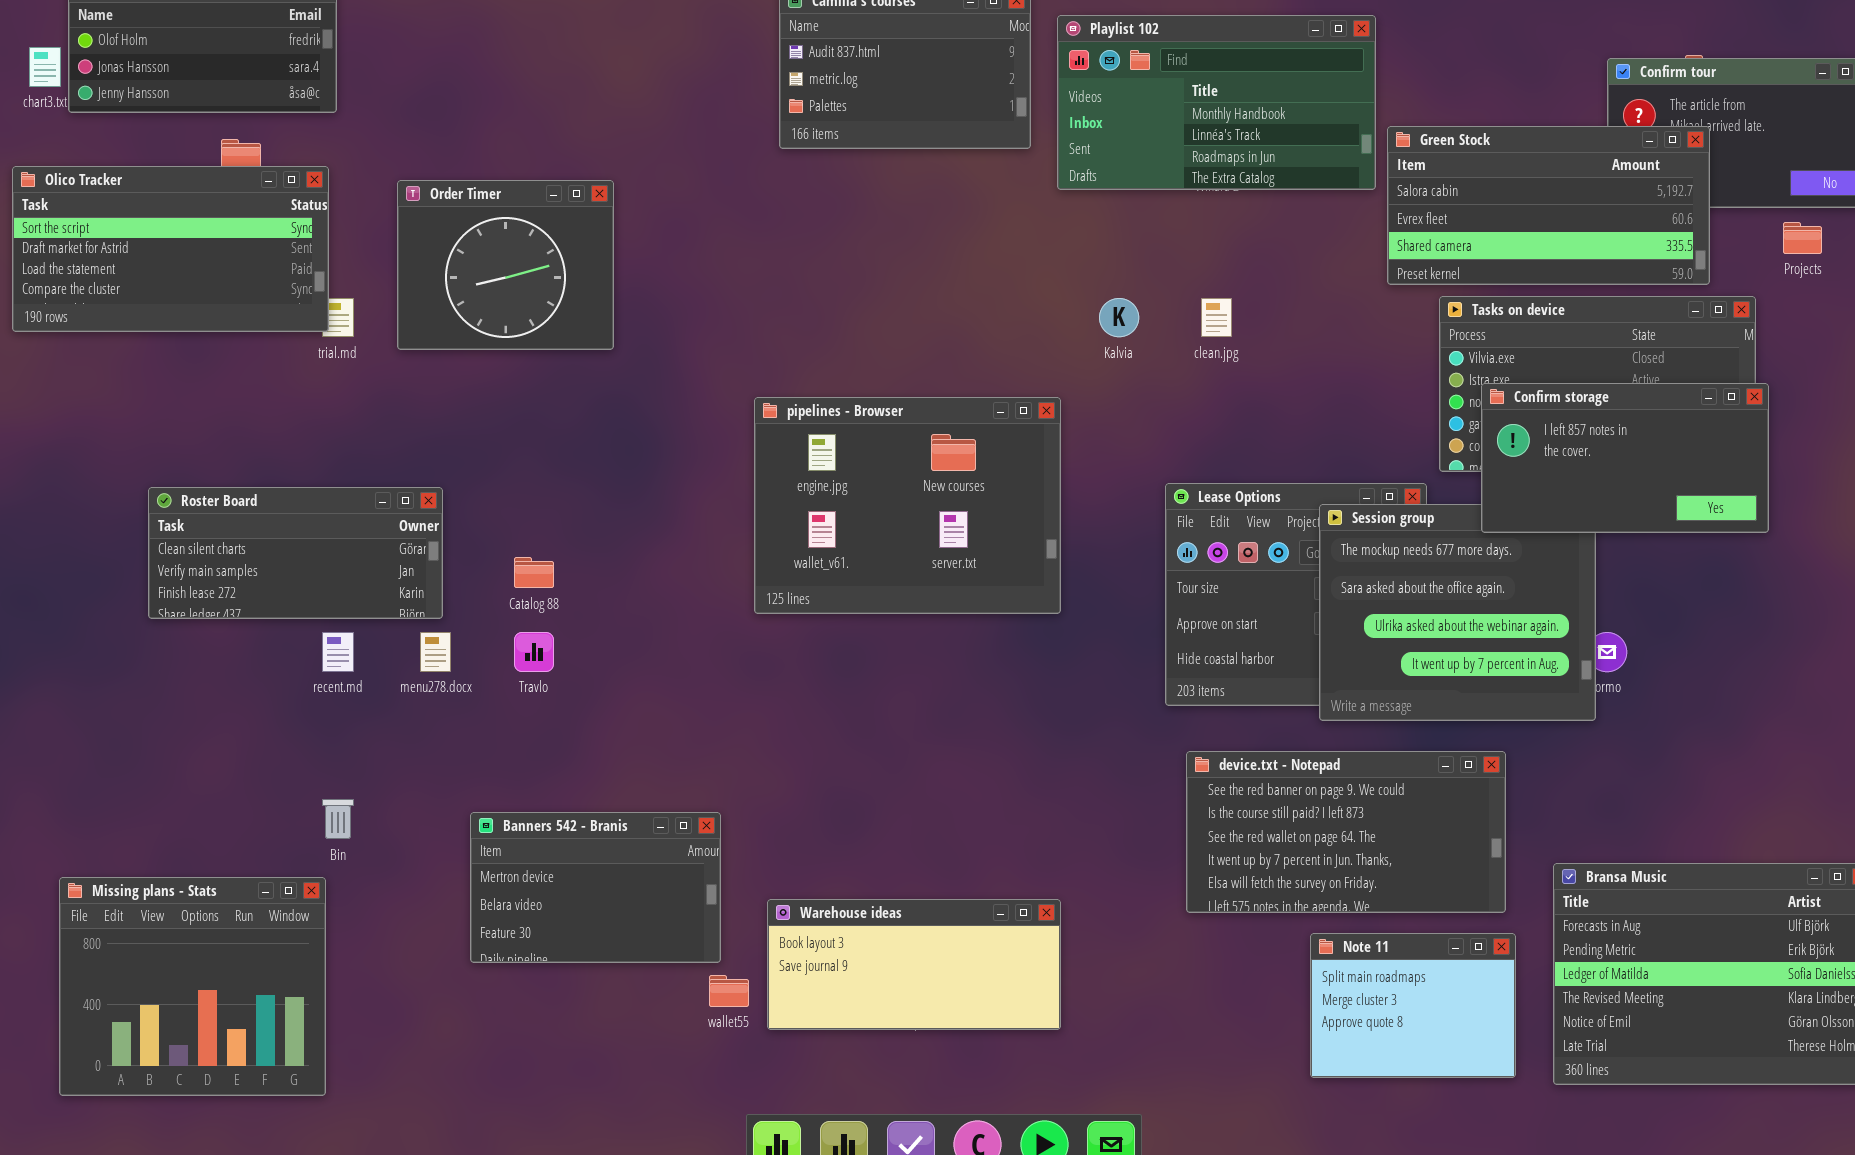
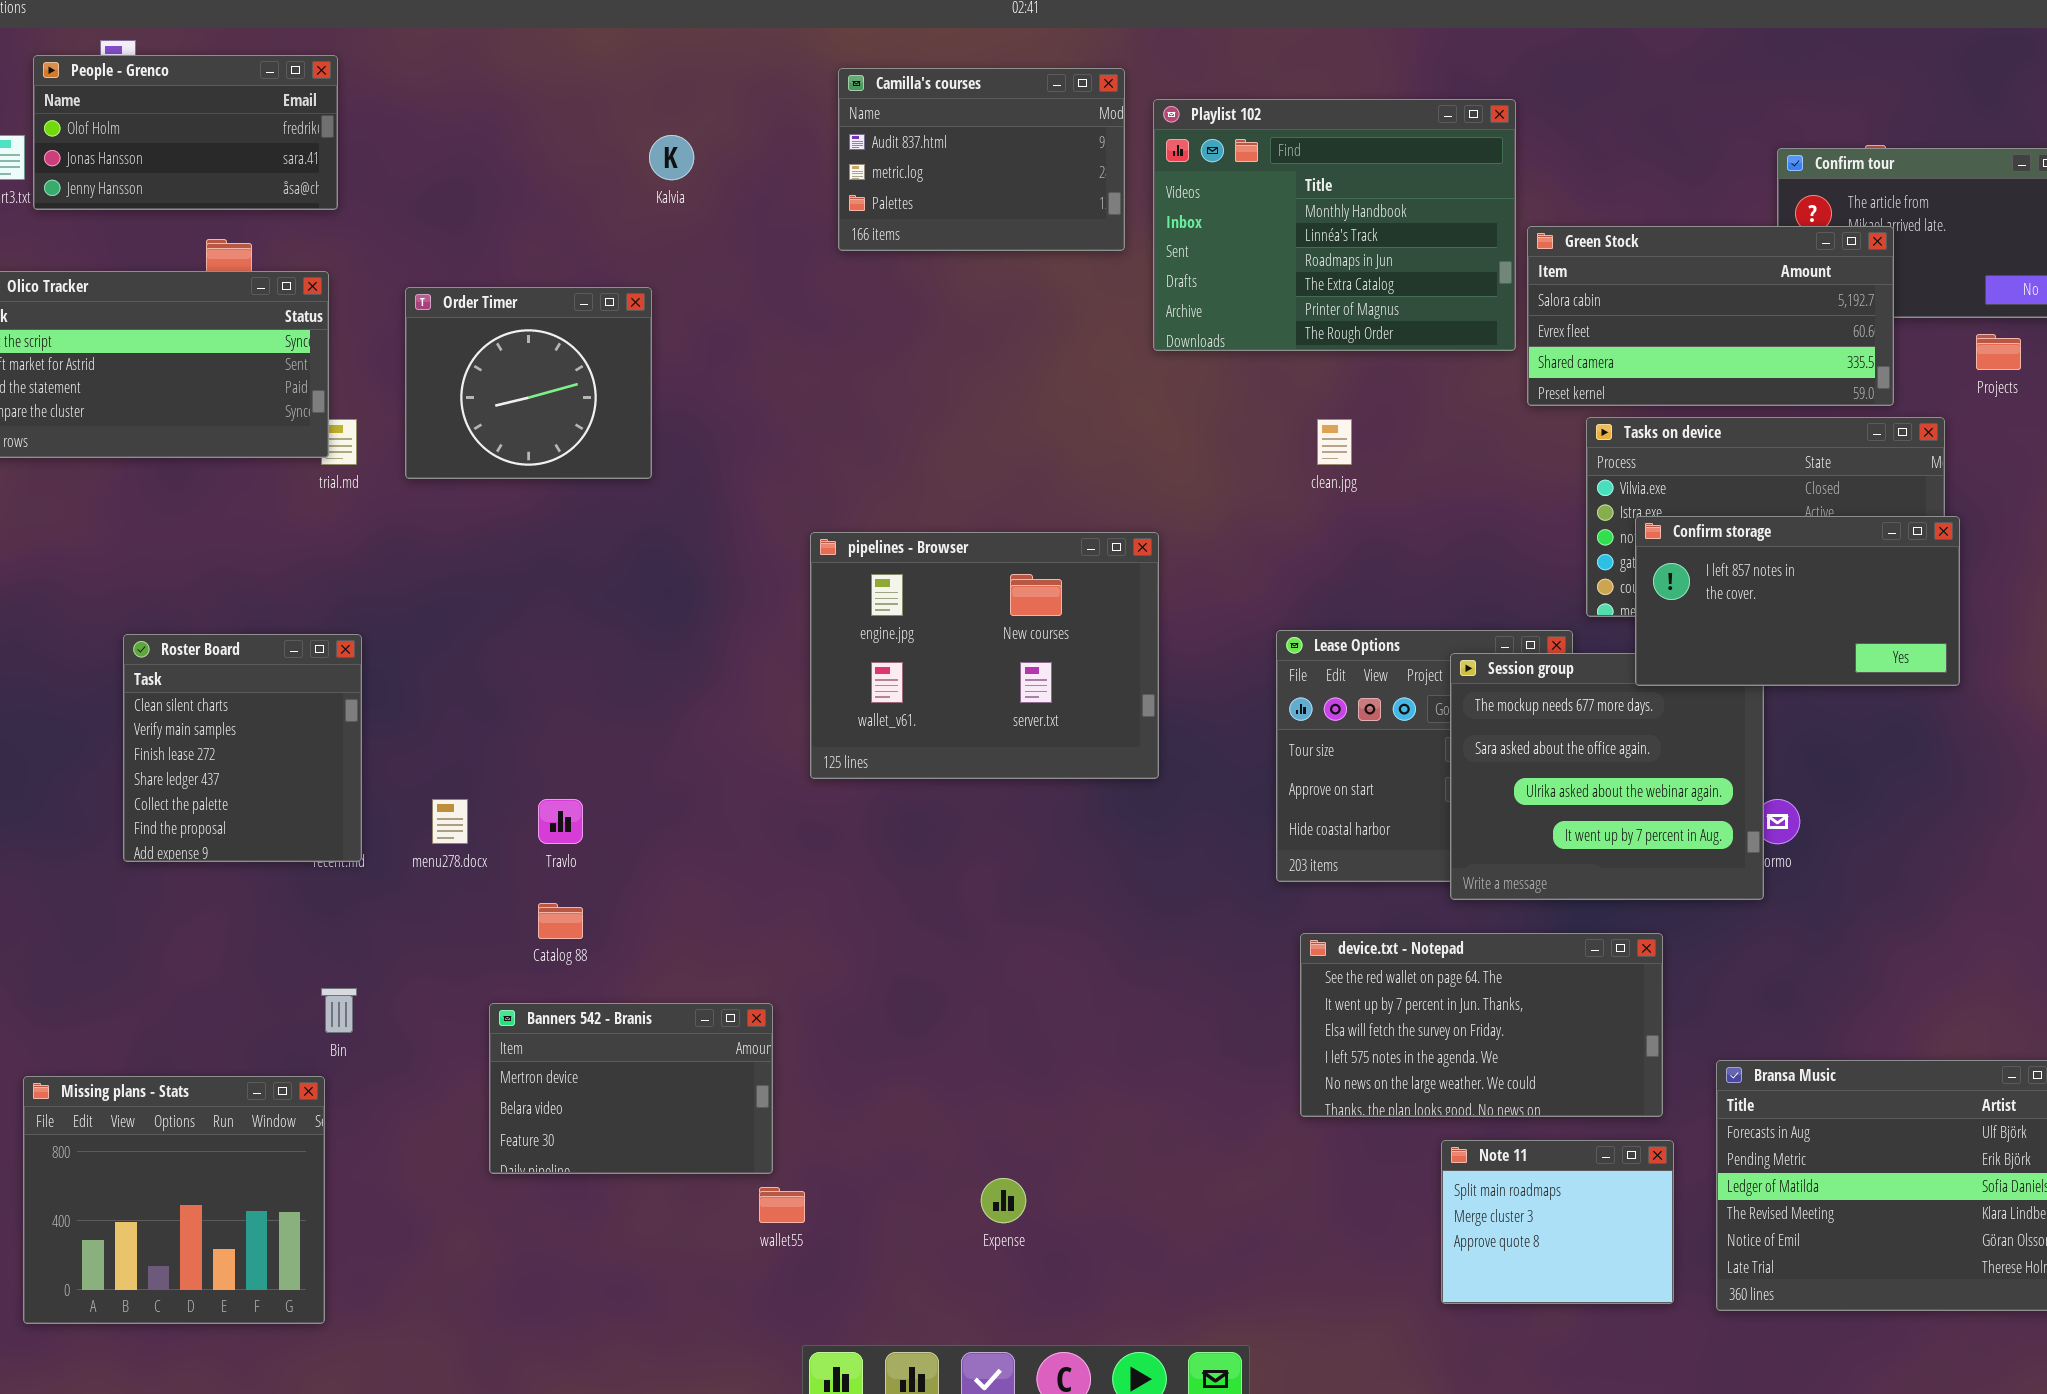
Playlist 102: [1057,15,1376,190] -> [1153,99,1516,351], resized
Kalvia: [1099,298,1139,337] -> [649,135,694,180], moved
Roster Board: [148,487,443,619] -> [123,634,362,862], resized
Catalog 88: [514,557,554,588] -> [538,903,583,939], moved
device.txt - Notepad: [1186,751,1506,913] -> [1300,933,1663,1117], scrolled down 2 rows
Warehouse ideas: [767,899,1061,1030] -> none, closed

